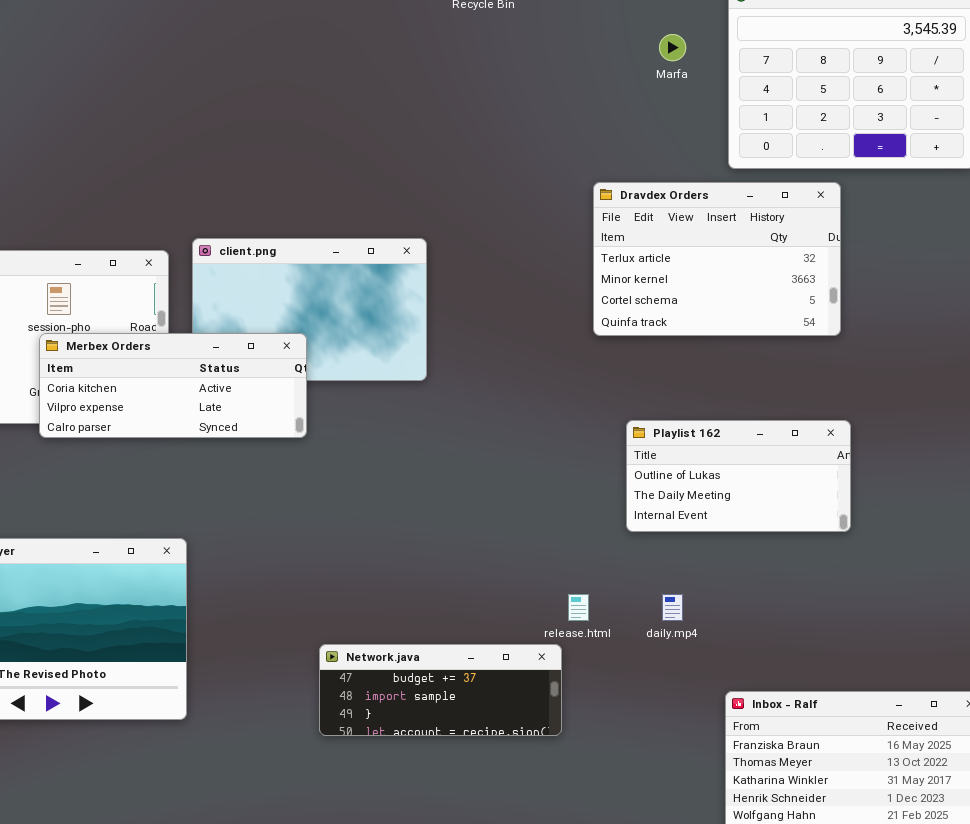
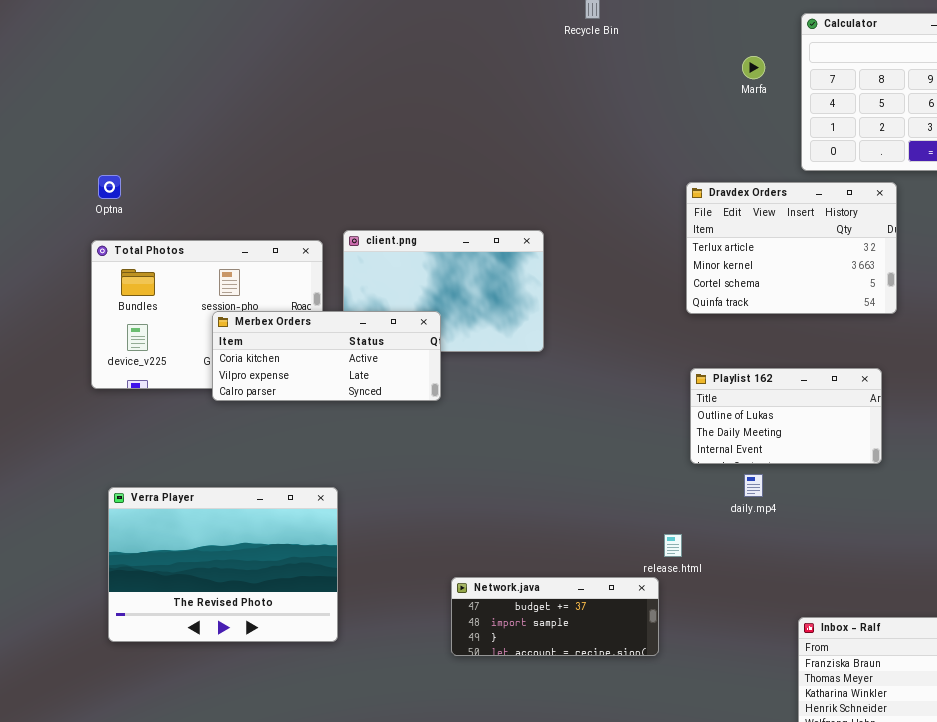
Playlist 162: [626,420,851,532] -> [690,368,882,464], moved
daily.mp4: [662,594,683,621] -> [744,474,763,497], moved

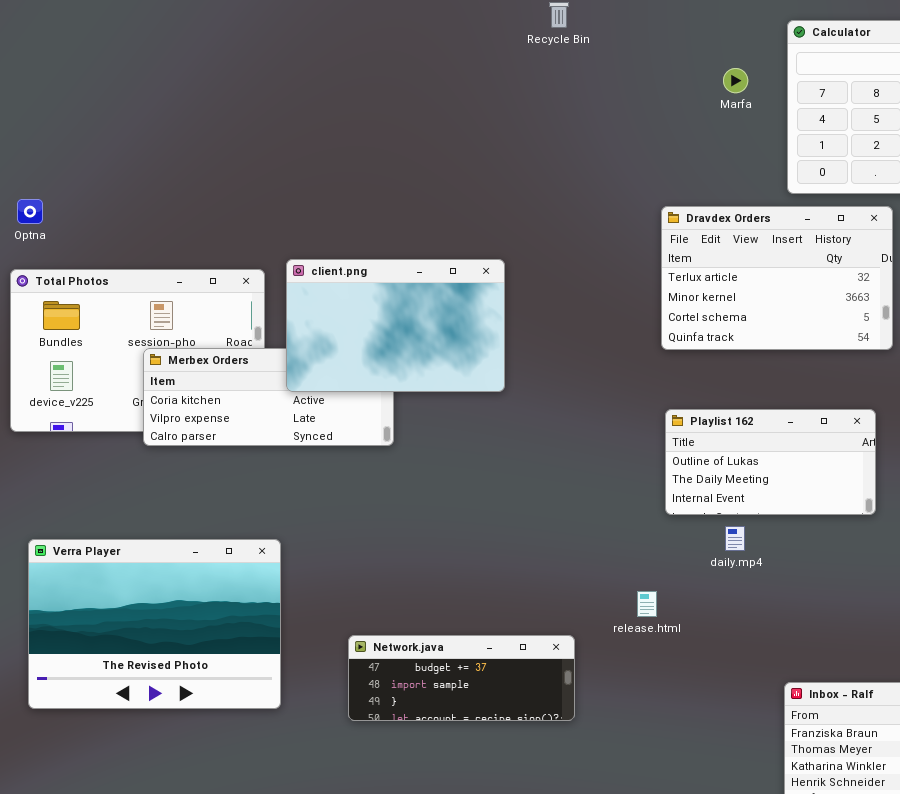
client.png: [343,230,544,352] -> [286,259,505,392], raised
Network.java: [451,577,659,656] -> [348,635,575,721], moved

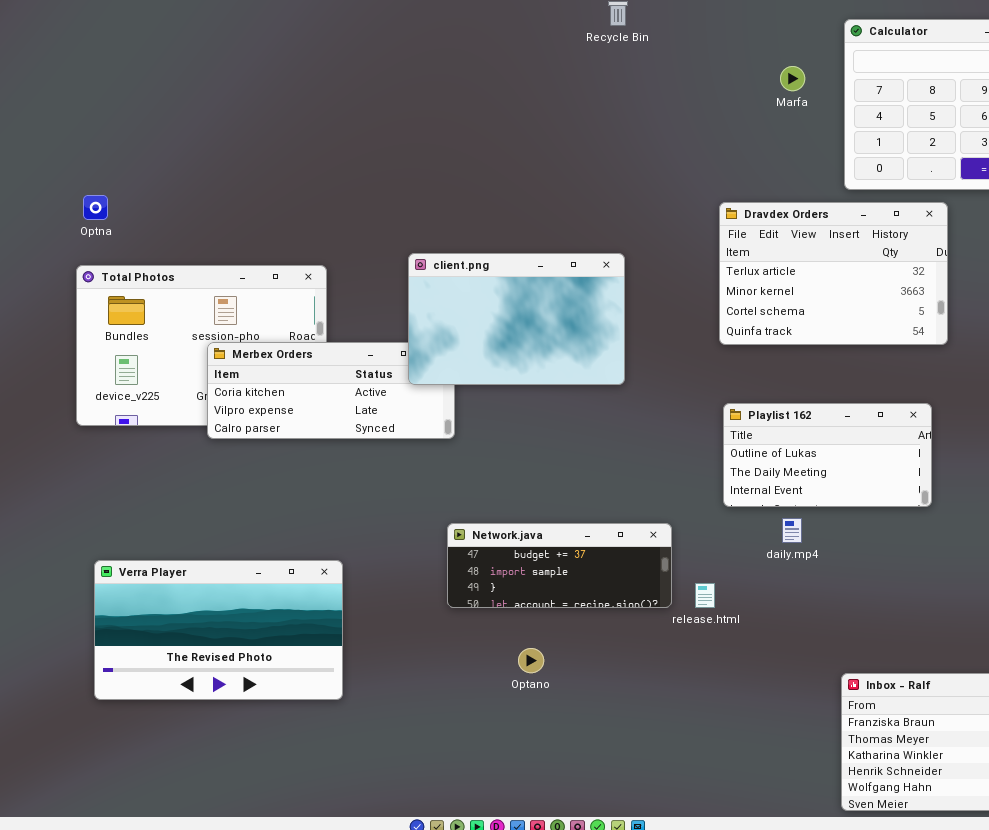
client.png: [286,259,505,392] -> [408,253,625,385], moved
Verra Player: [28,539,281,709] -> [94,560,343,700], resized
Network.java: [348,635,575,721] -> [447,523,672,608], moved

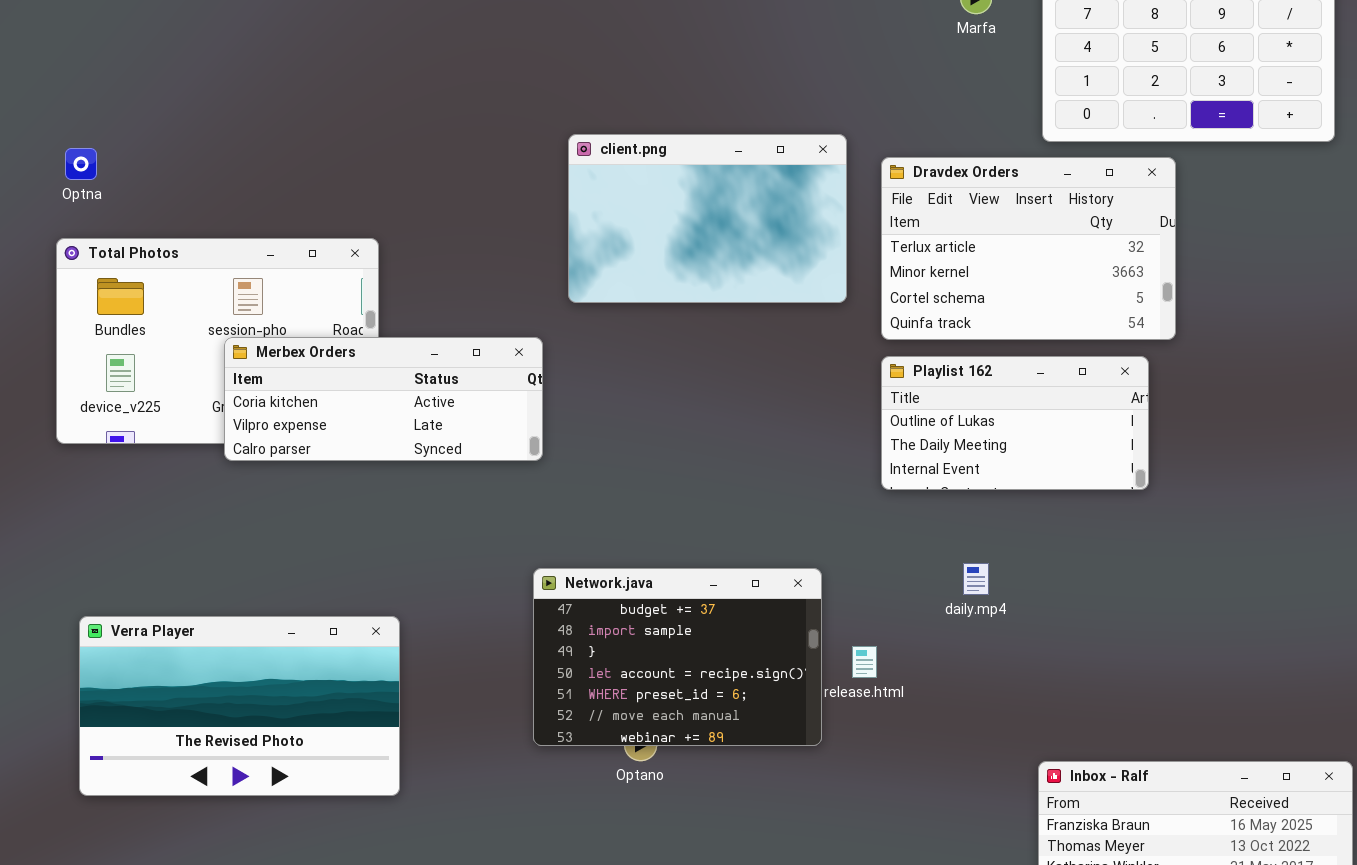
client.png: [408,253,625,385] -> [568,134,847,303], moved
Playlist 162: [723,403,932,507] -> [881,356,1149,490], moved
Network.java: [447,523,672,608] -> [533,568,822,746], resized

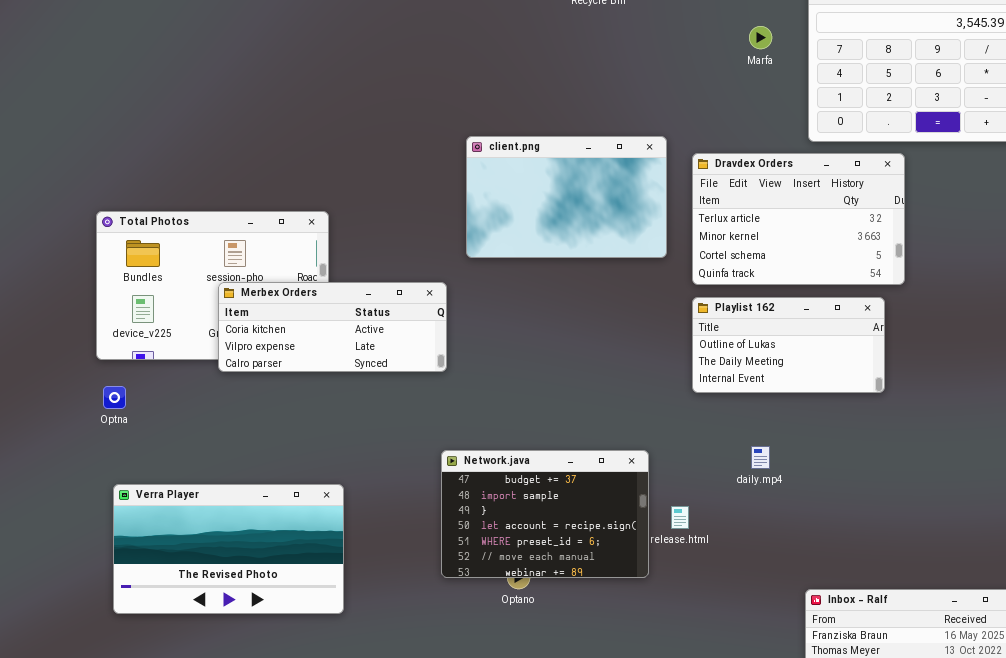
Optna: [65,148,97,180] -> [103,386,126,409], moved

